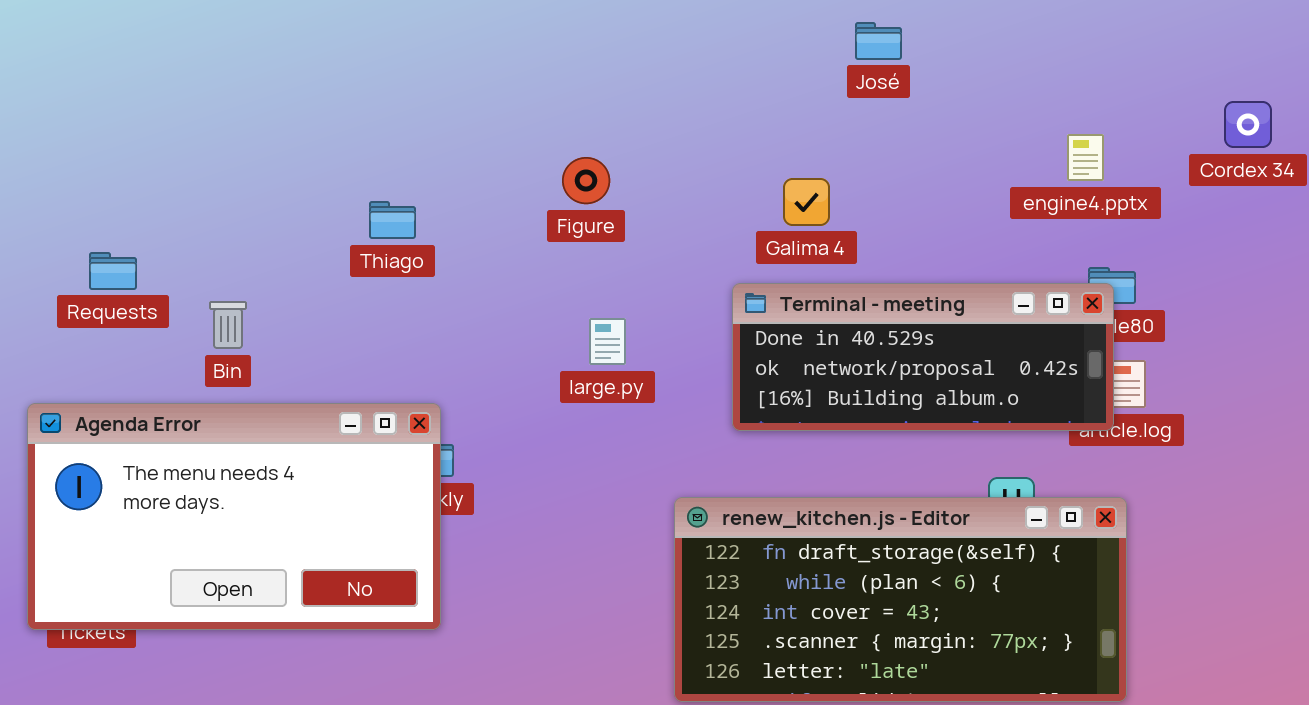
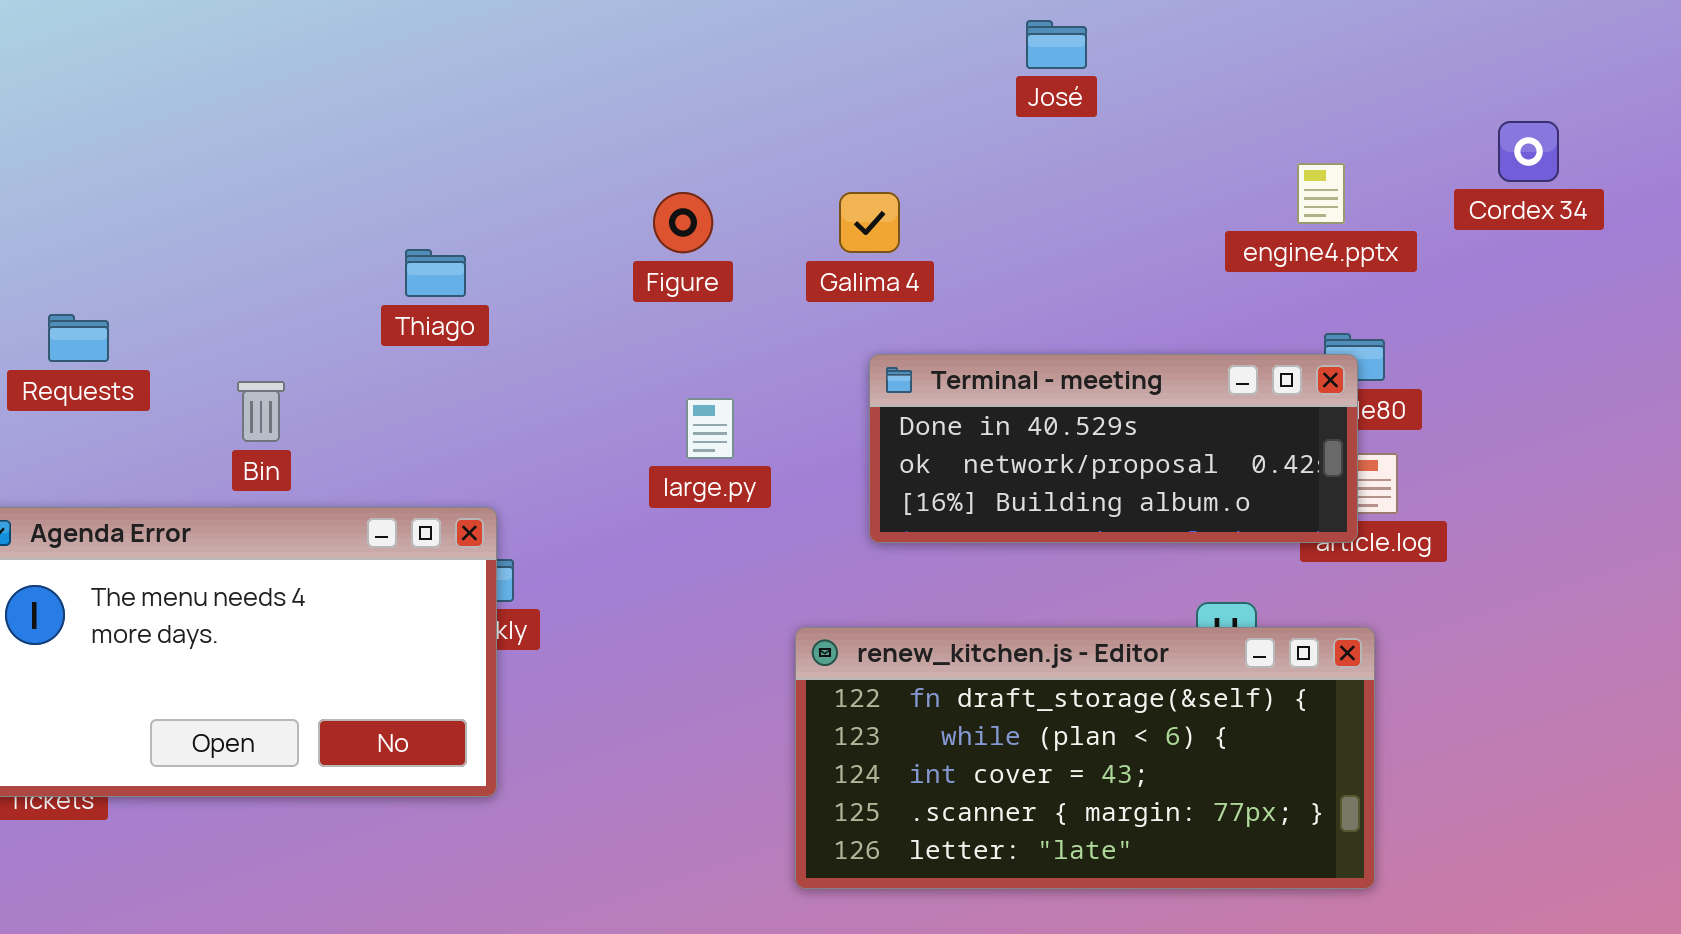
Galima 4: [783,178,830,226] -> [839,192,900,253], moved
Bin: [209,301,247,349] -> [237,381,285,442], moved

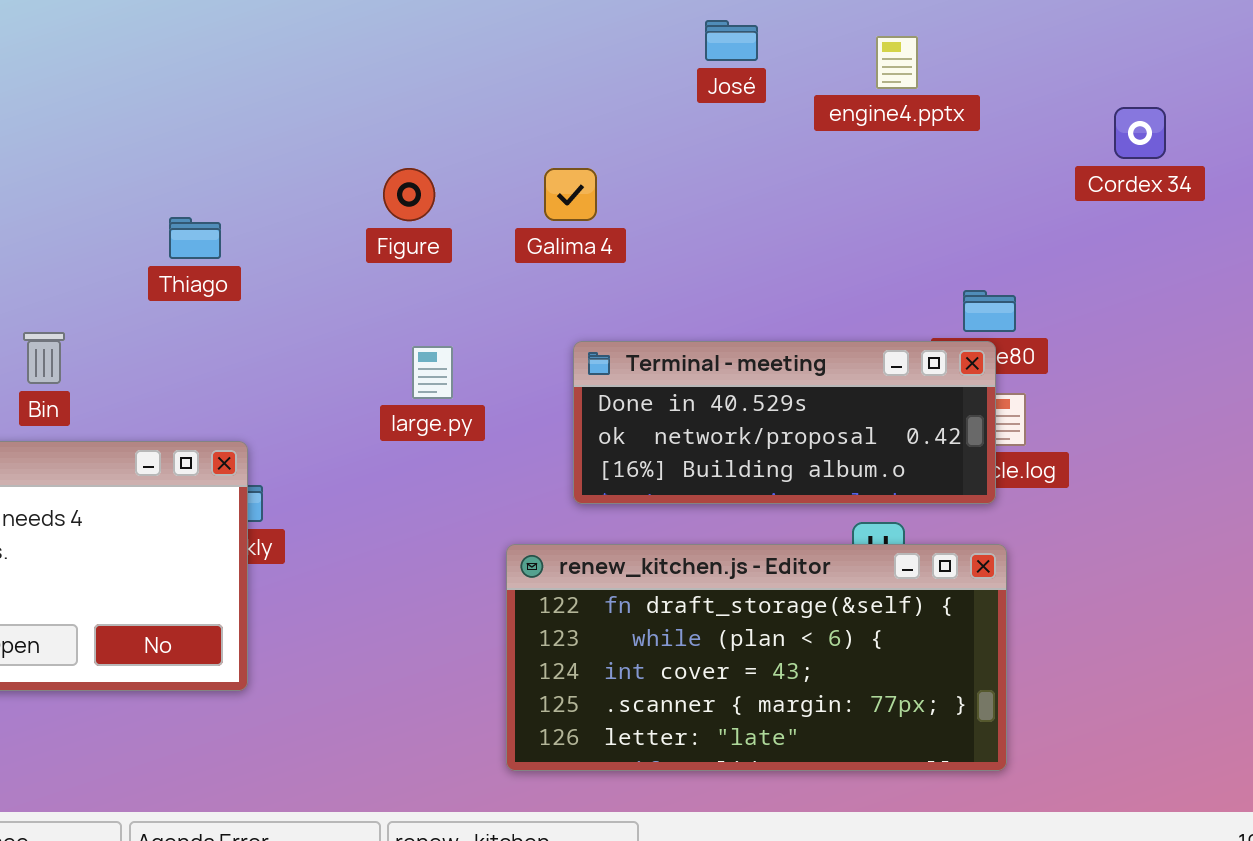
engine4.pptx: [1297,163,1345,224] -> [876,36,918,89], moved
Terminal - meeting: [869,354,1358,543] -> [573,341,996,504], moved

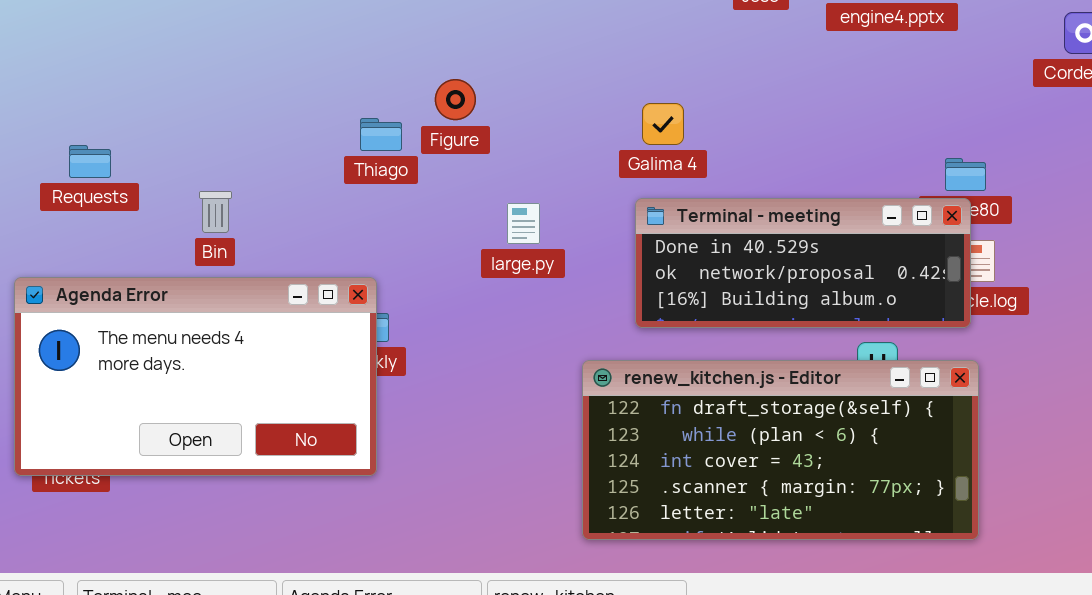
Figure: [383,168,435,221] -> [435,79,476,120], moved
Galima 4: [544,168,597,221] -> [642,103,684,145], moved
Thiago: [169,217,221,259] -> [360,118,402,151], moved

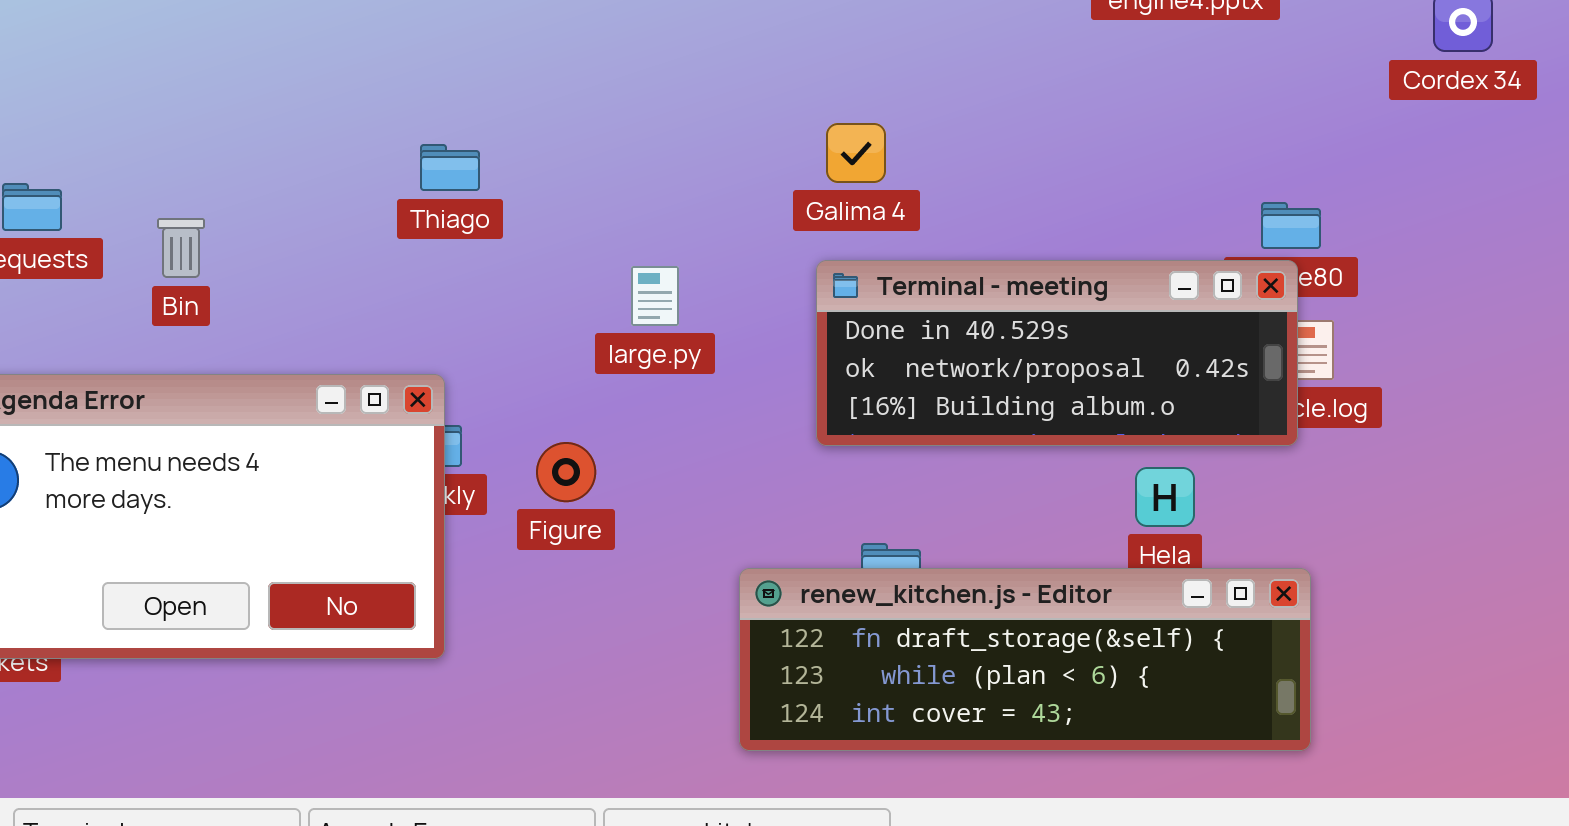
Figure: [435,79,476,120] -> [536,442,596,502], moved
Bin: [199,191,232,233] -> [157,218,205,278], moved
renew_kitchen.js - Editor: [582,360,979,540] -> [739,568,1311,751], resized

